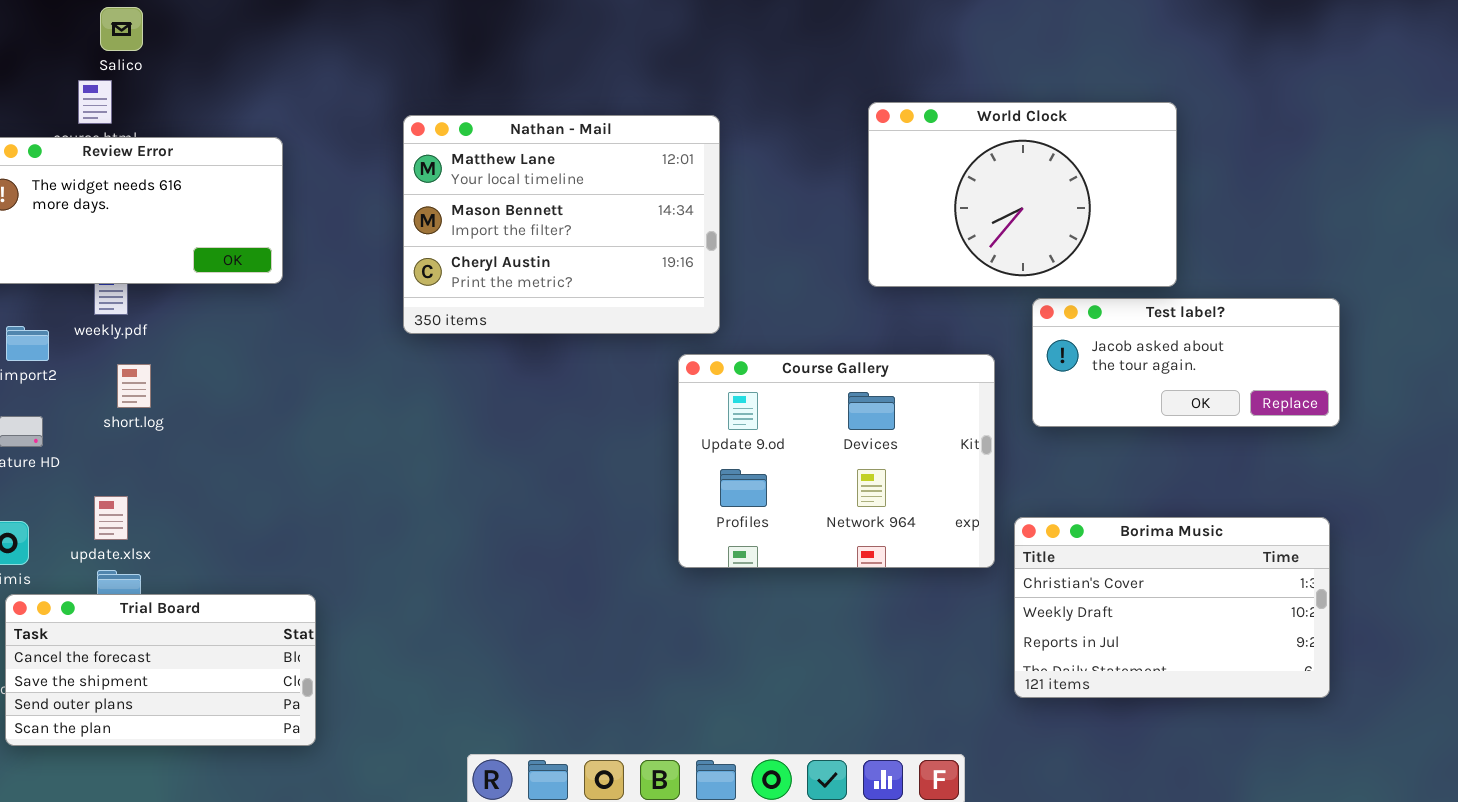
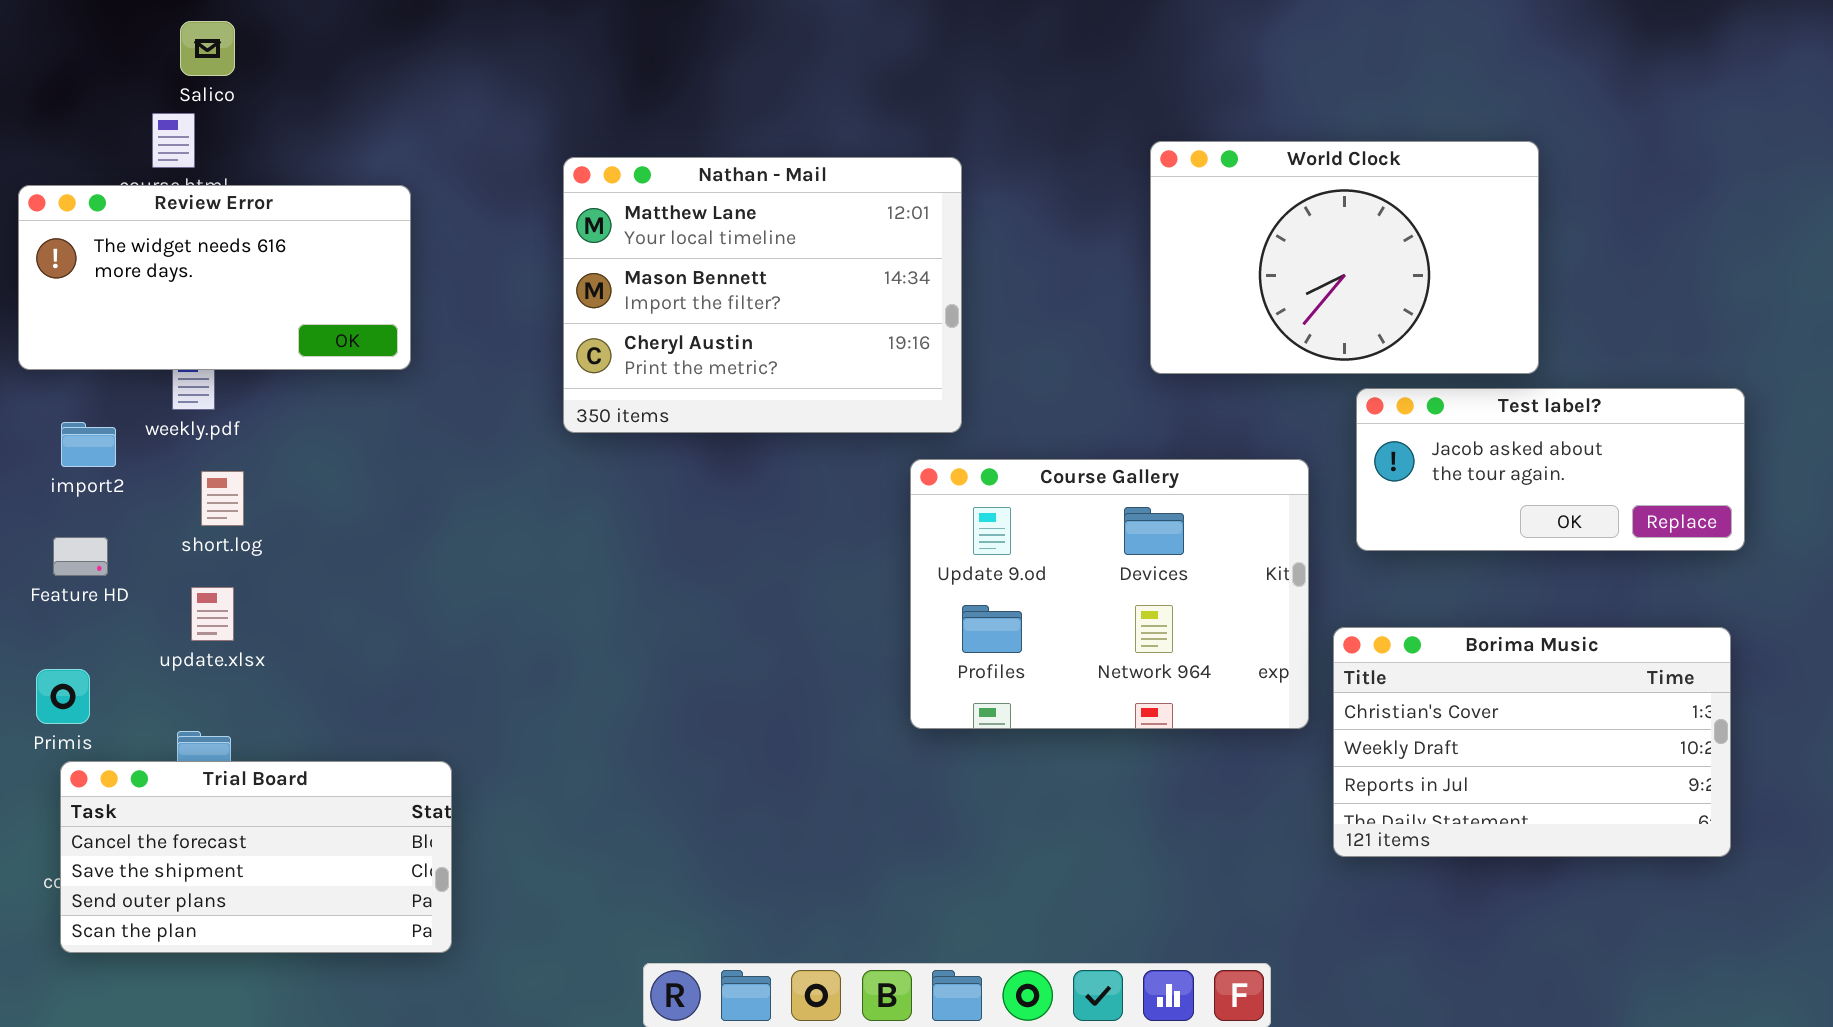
update.xlsx: [94,496,128,540] -> [191,587,234,641], moved
Borima Music: [1014,517,1330,698] -> [1333,627,1731,857], moved

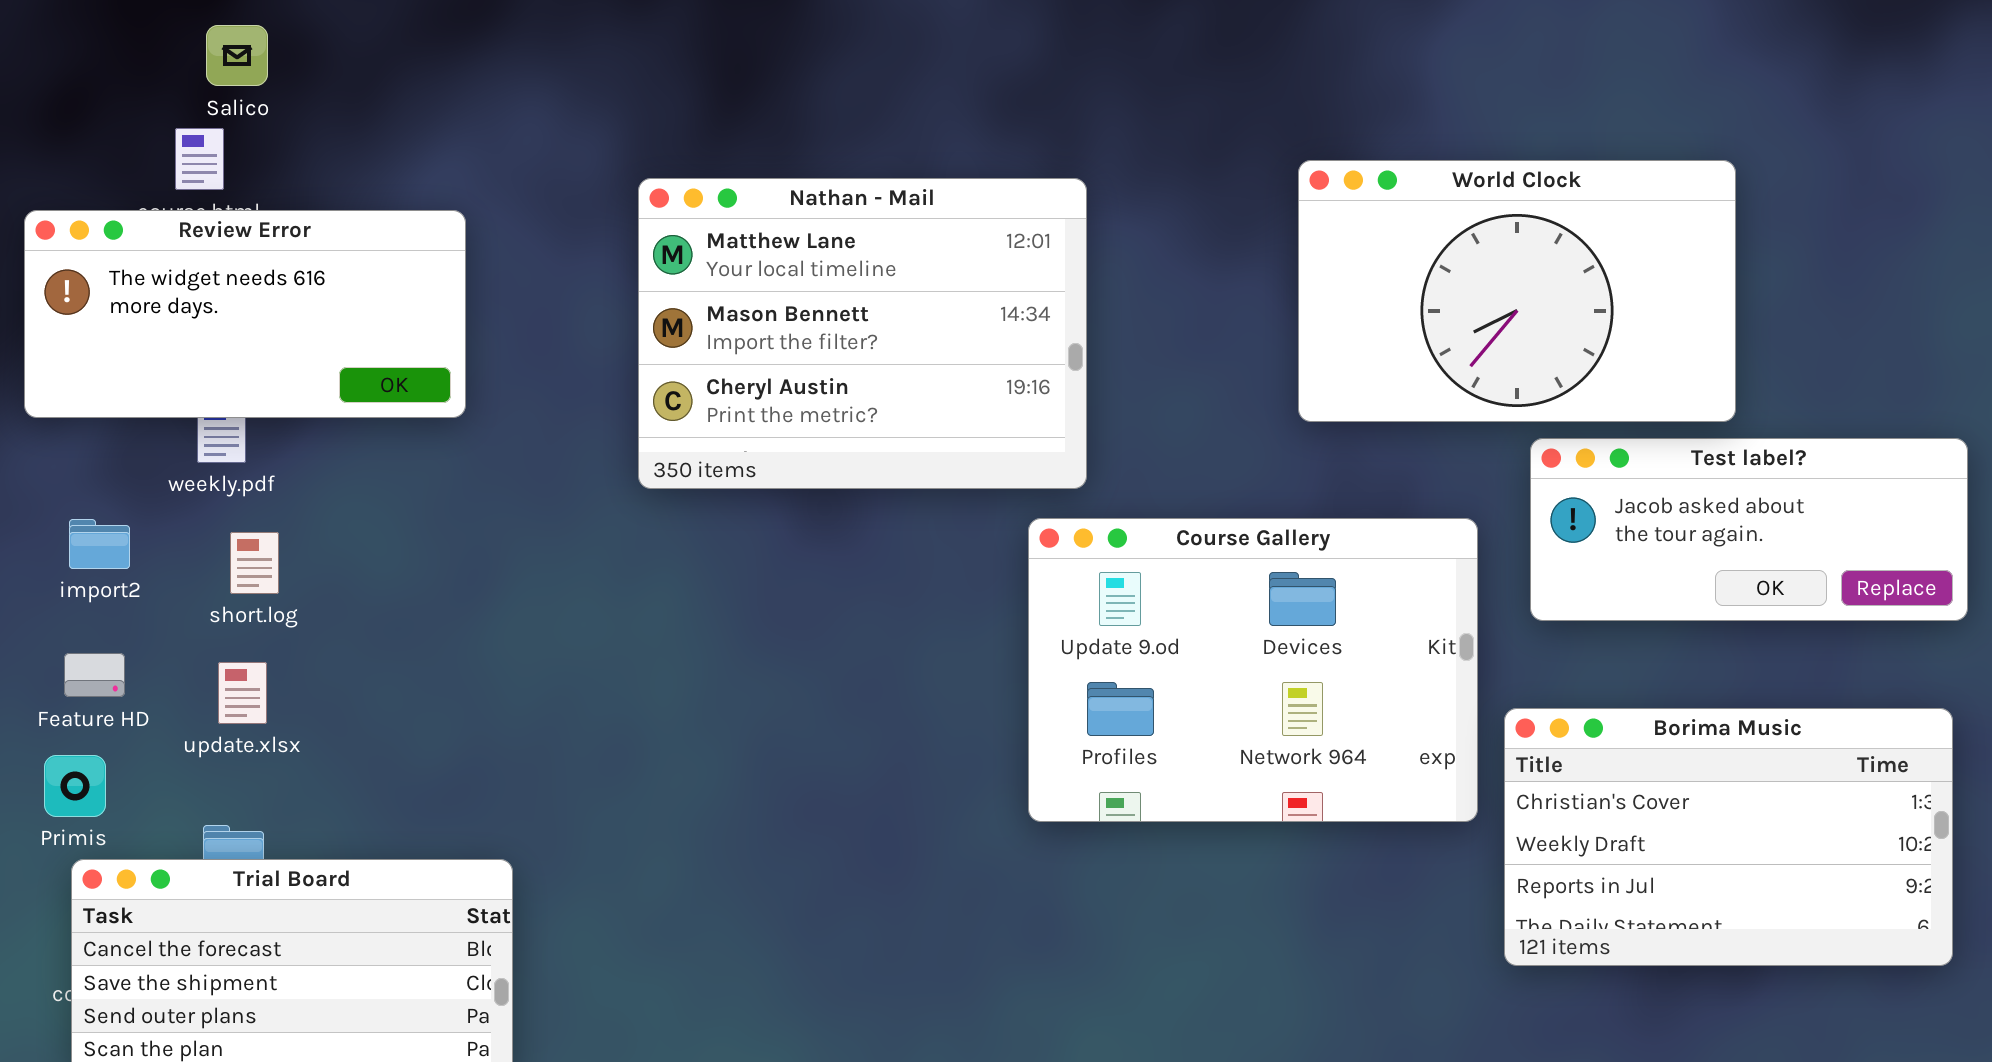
import2: [61,422,116,467] -> [69,519,130,569], moved
Feature HD: [53,537,108,576] -> [64,653,125,697], moved

